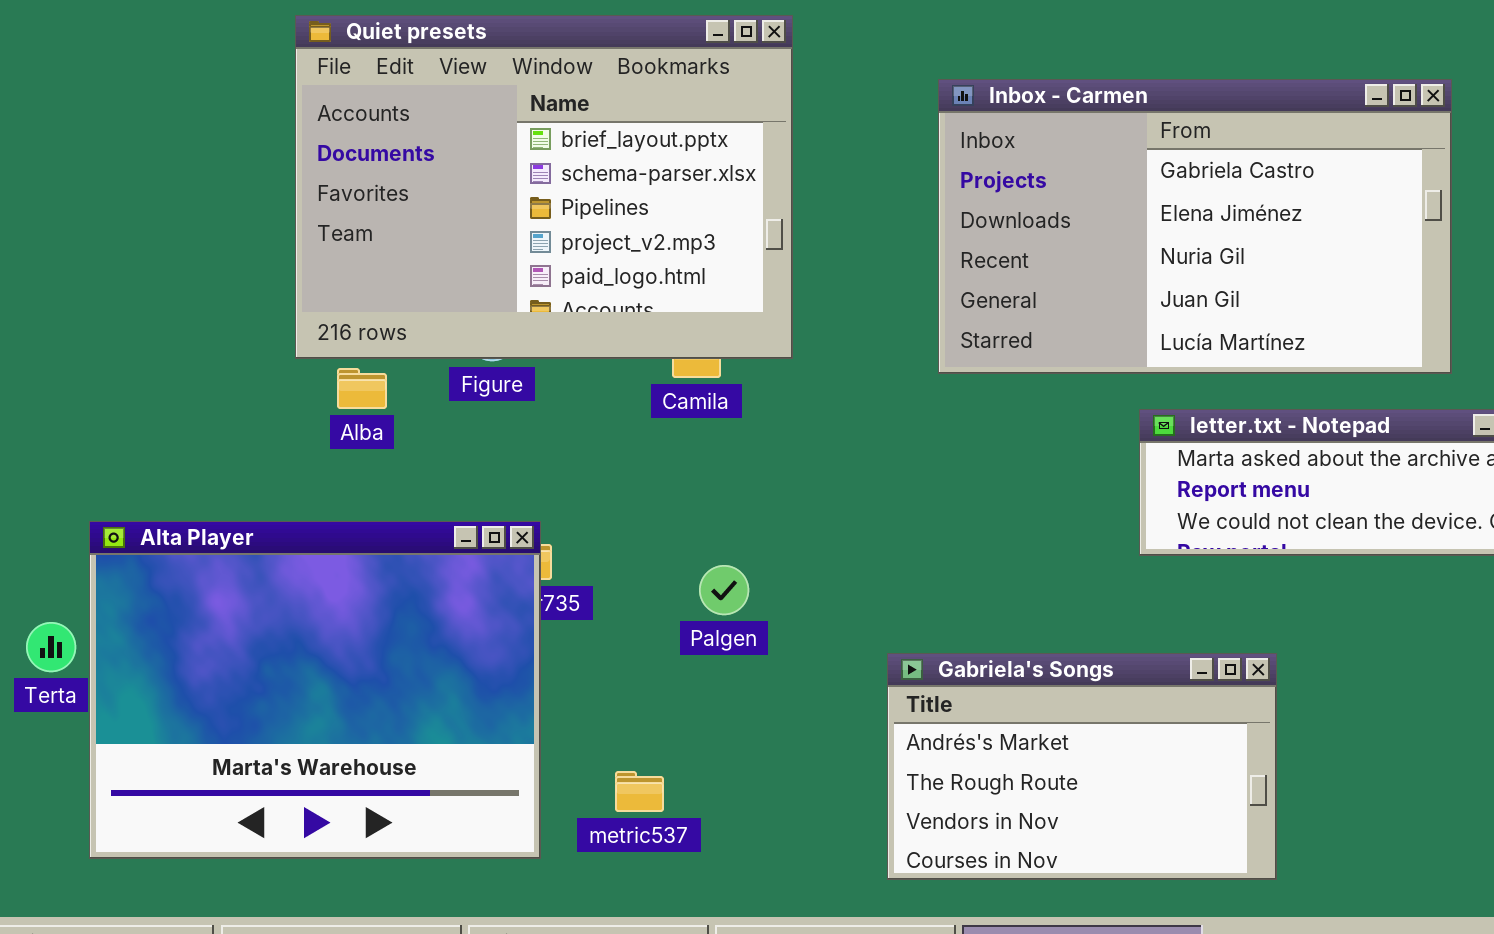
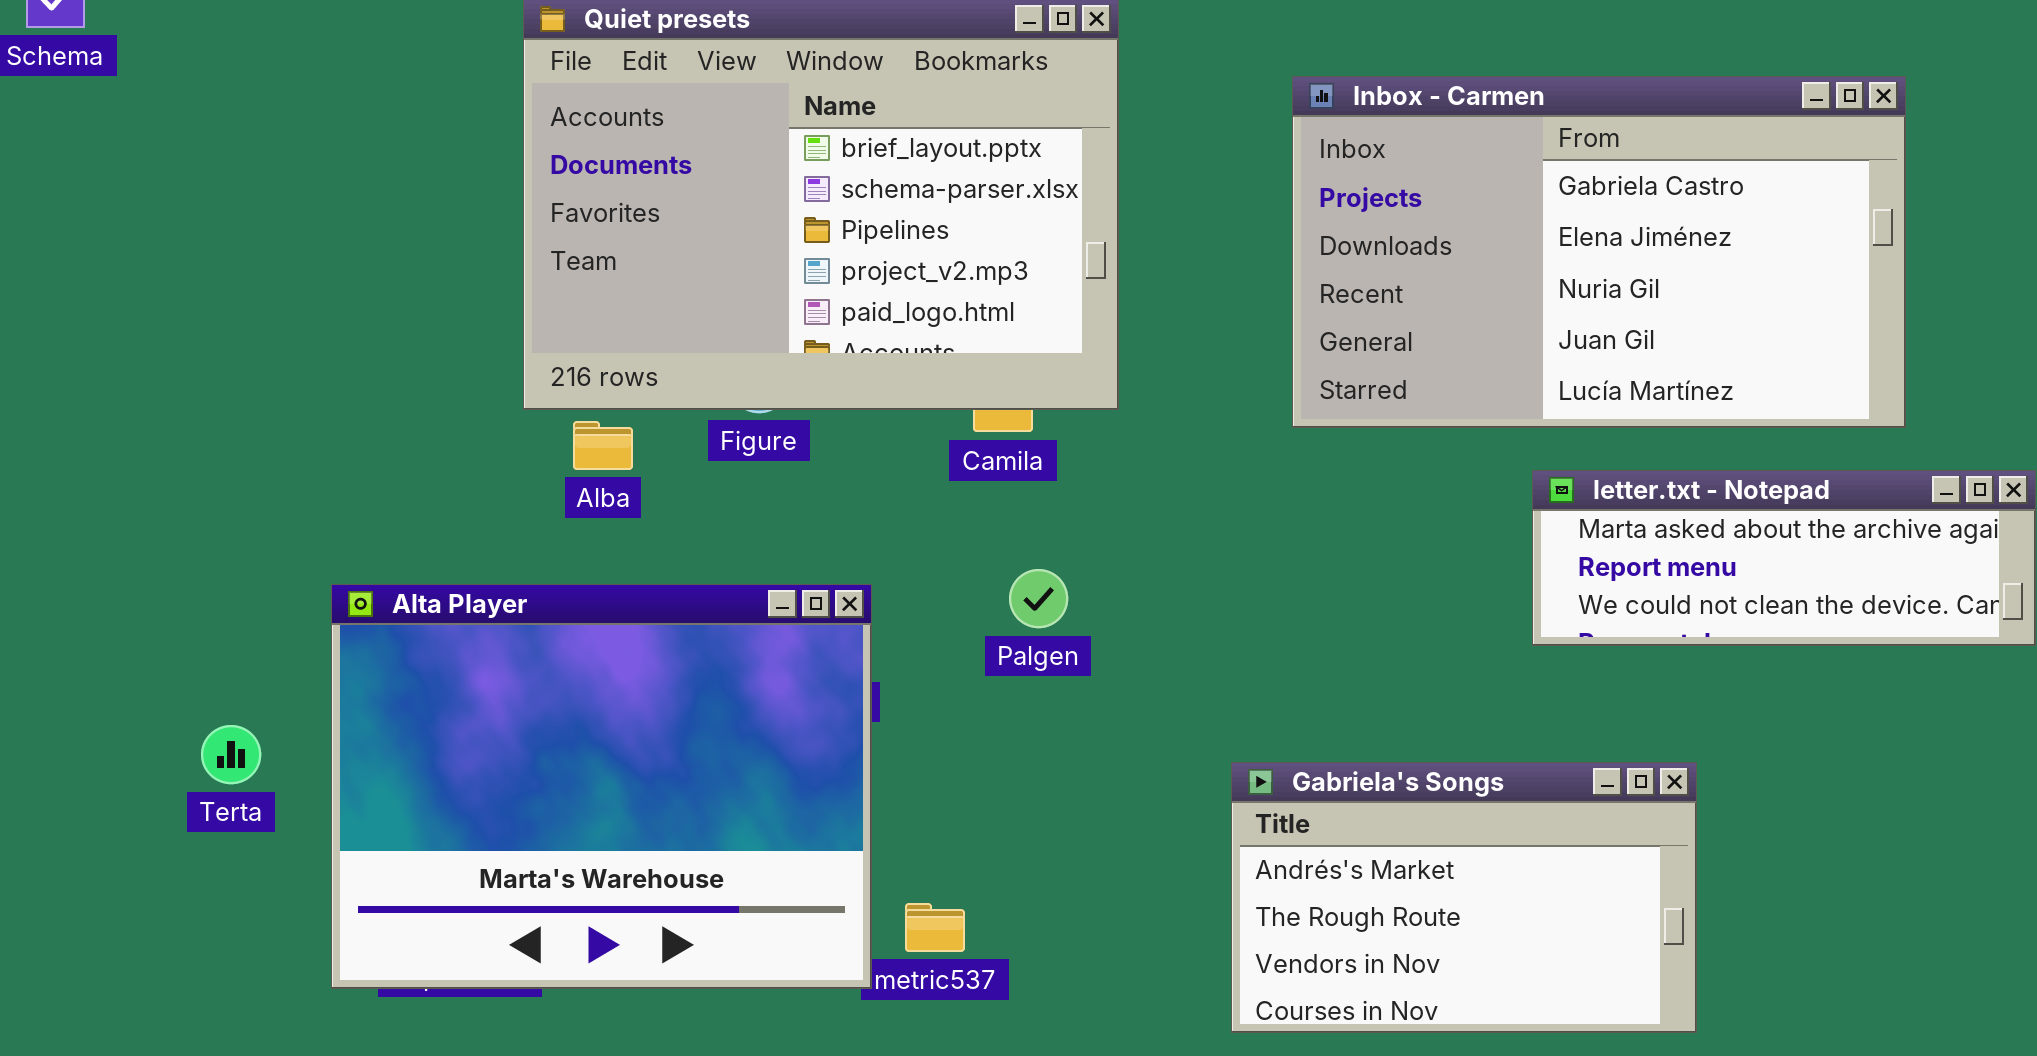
Alta Player: [89,521,541,859] -> [331,584,872,989], moved
Palgen: [699,565,749,615] -> [1009,569,1068,628], moved

